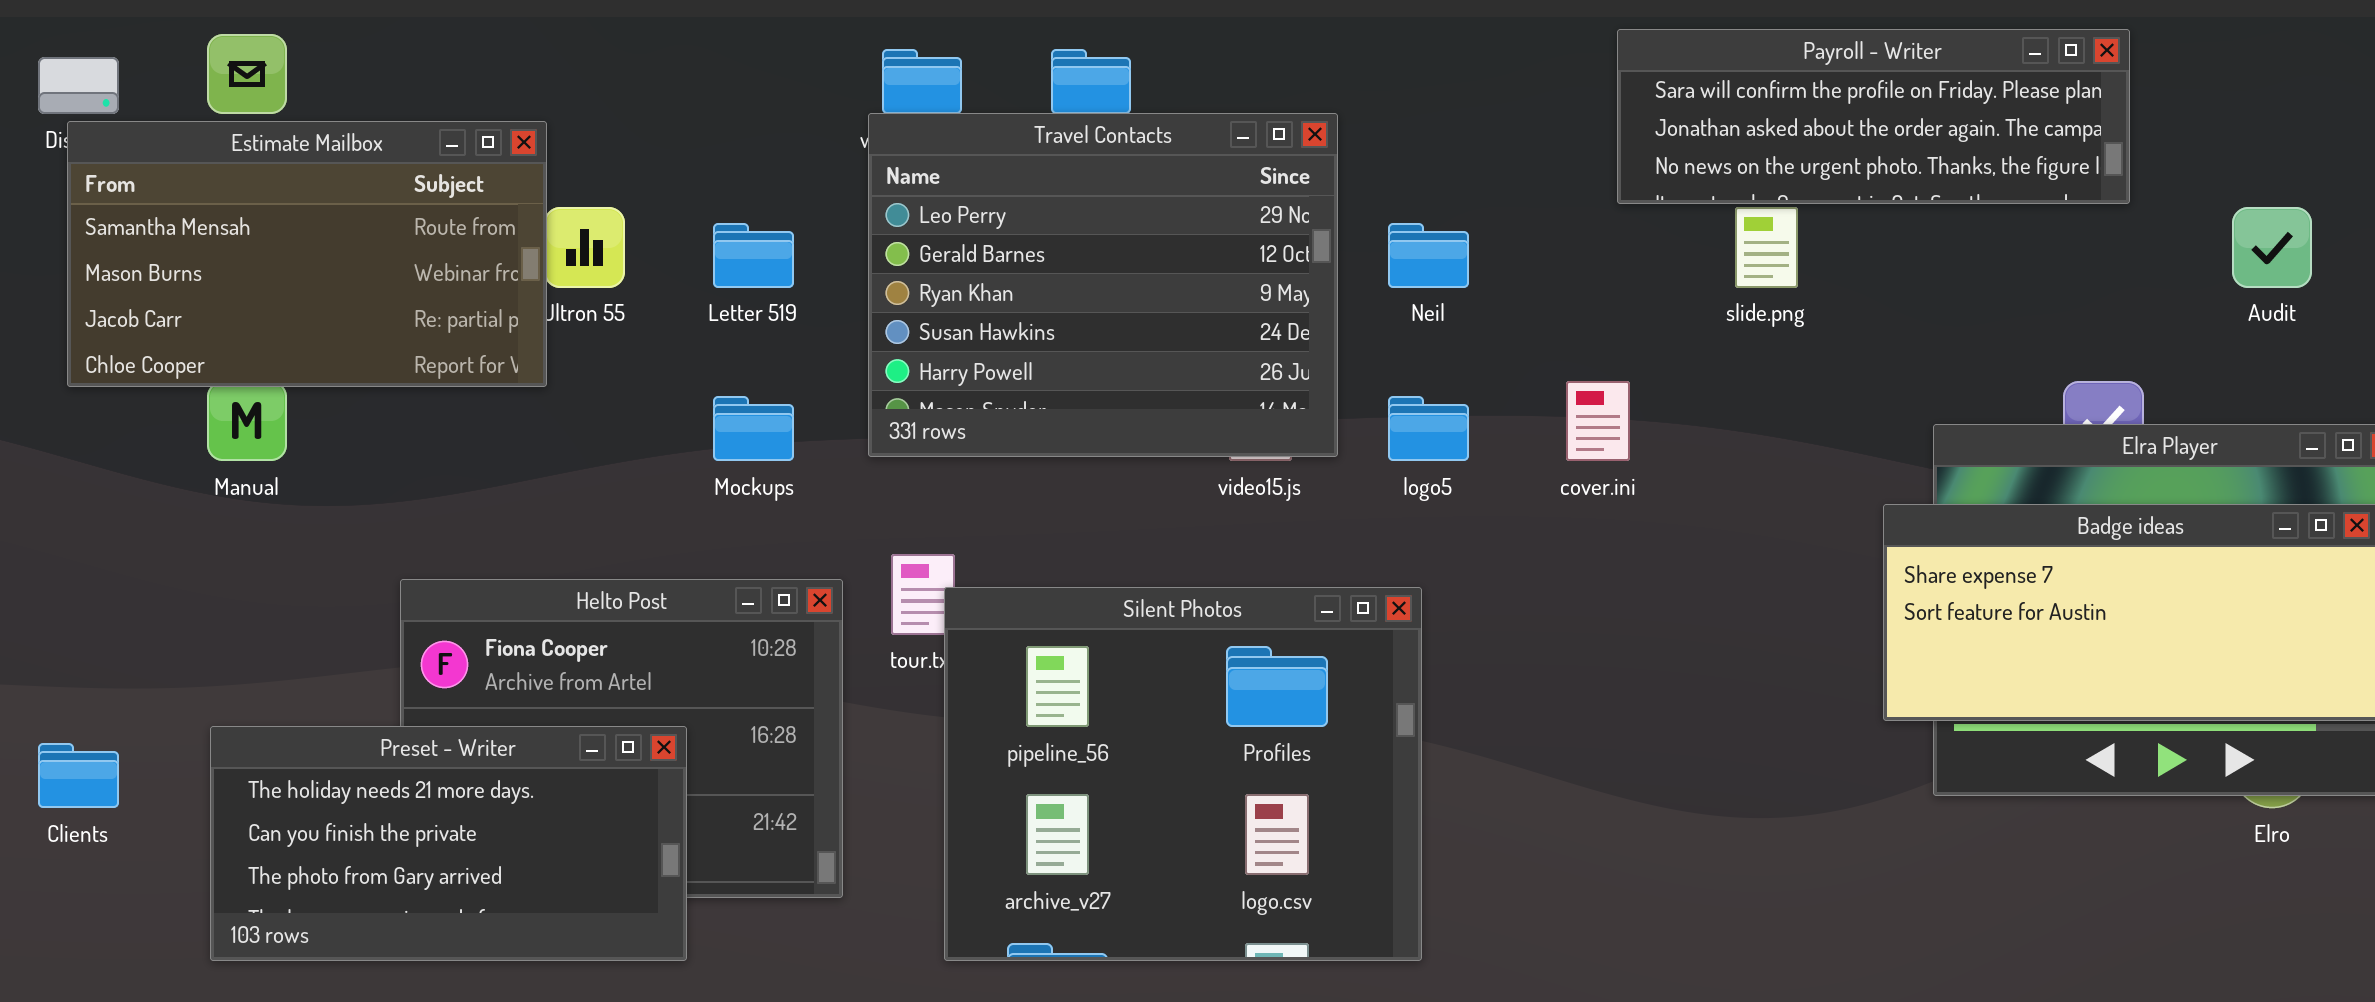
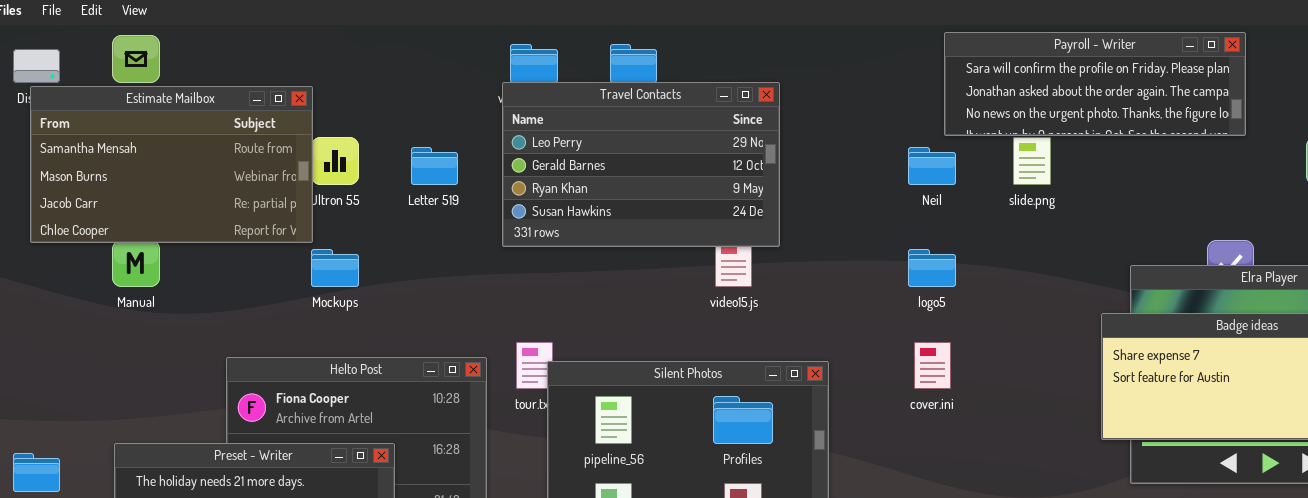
Travel Contacts: [868,113,1338,457] -> [502,82,780,247], resized
Neil: [1388,223,1469,288] -> [908,147,956,185], moved
cover.ini: [1566,381,1630,461] -> [914,342,951,389], moved
Mockups: [713,396,794,461] -> [311,249,359,287], moved
logo5: [1388,396,1469,461] -> [908,249,956,287], moved

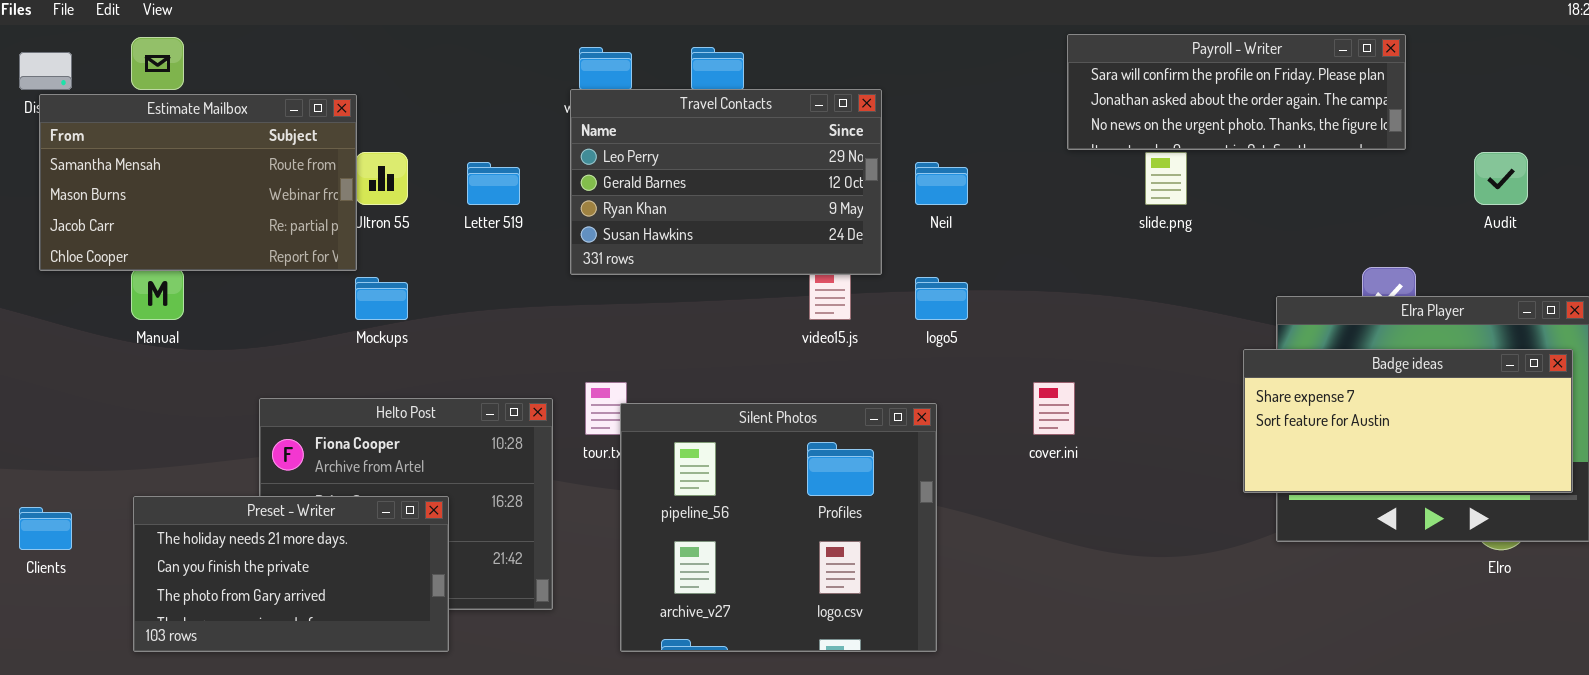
Neil: [908,147,956,185] -> [915,162,968,205], moved
logo5: [908,249,956,287] -> [915,277,968,320], moved

